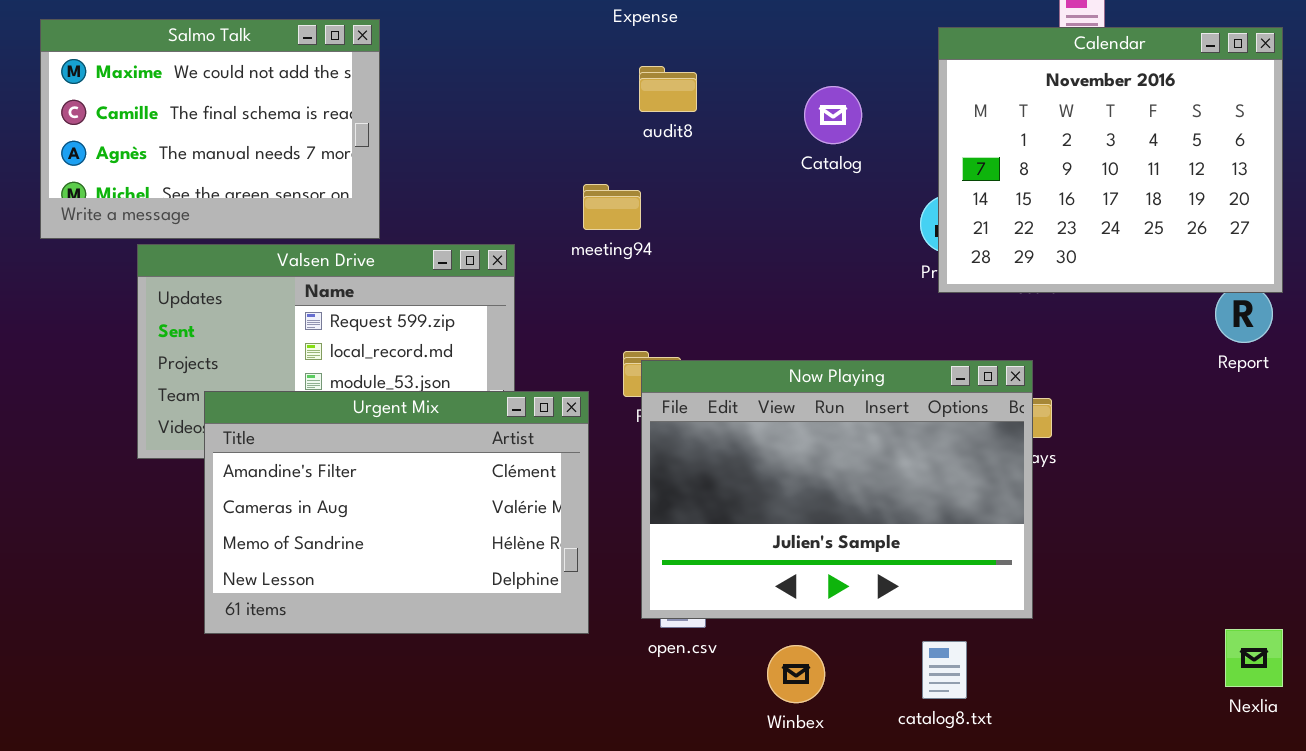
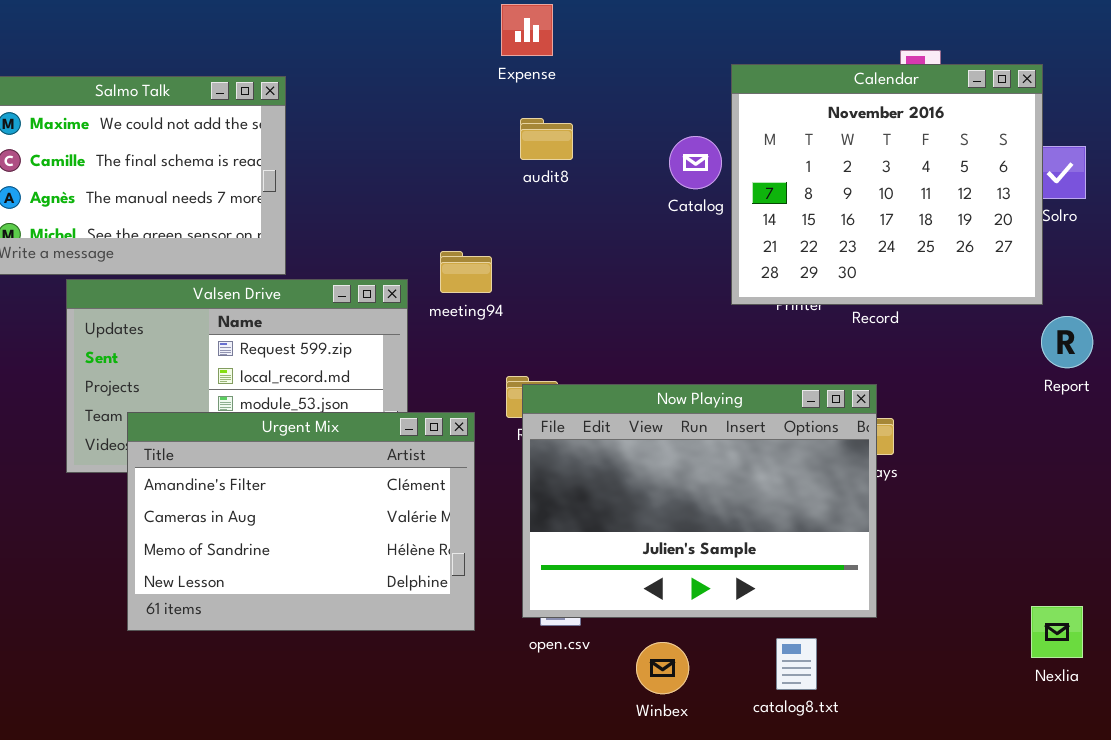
Calendar: [938,27,1283,293] -> [731,64,1043,305], moved
meeting94: [583,184,641,230] -> [440,251,492,293], moved
Nexlia: [1225,629,1283,687] -> [1031,606,1083,658], moved

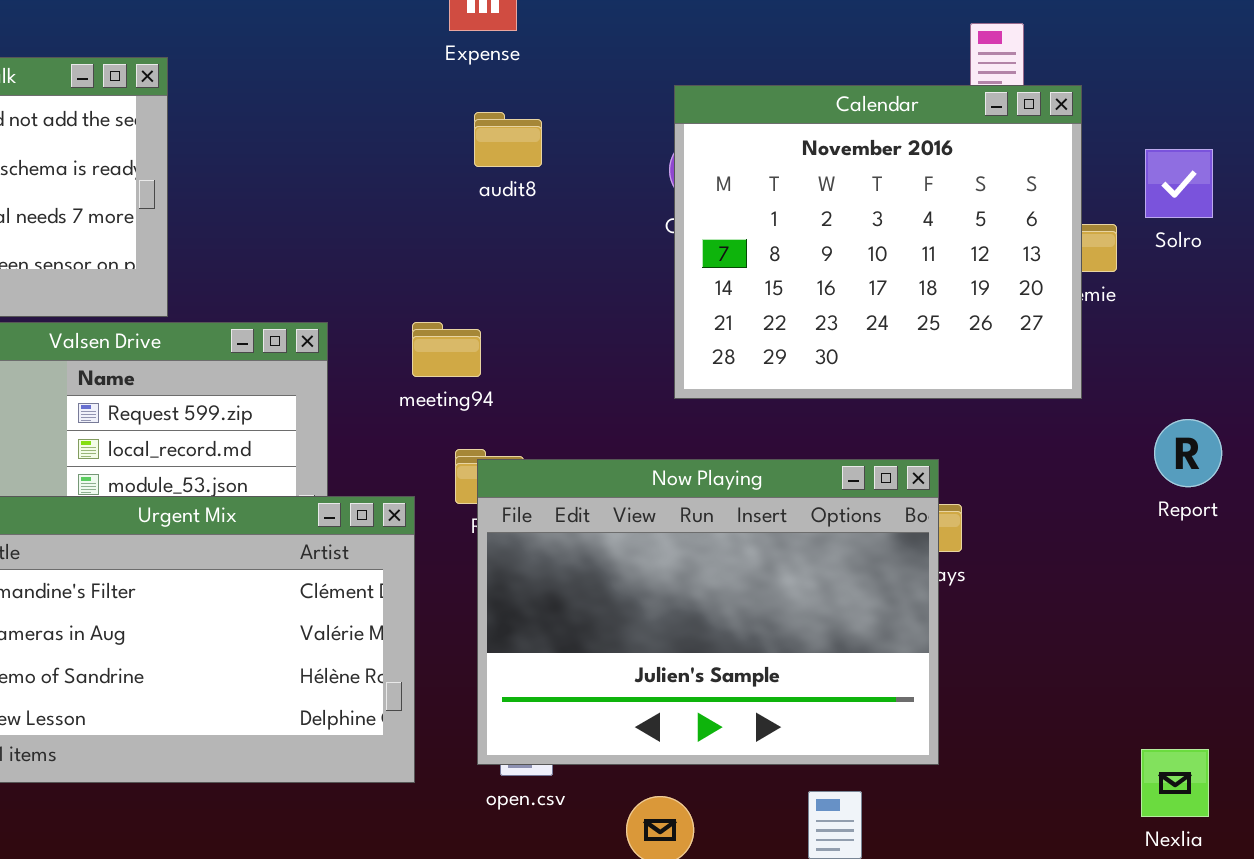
Calendar: [731,64,1043,305] -> [674,85,1082,399], moved
meeting94: [440,251,492,293] -> [412,322,481,377], moved
Report: [1041,316,1093,368] -> [1154,419,1222,487], moved

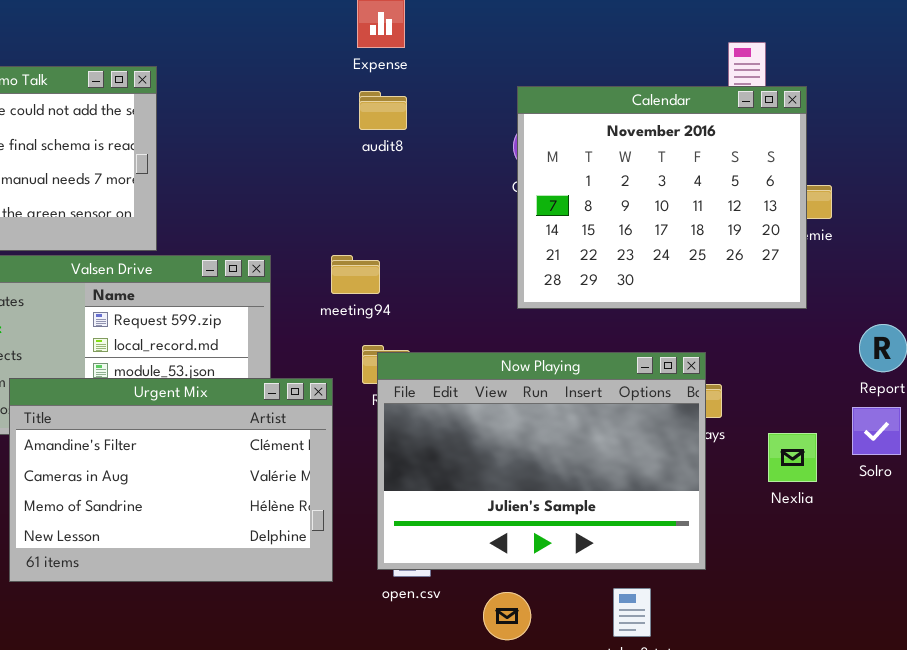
audit8: [474,112,542,167] -> [359,91,407,130], moved
Solro: [1145,149,1213,218] -> [852,407,901,455], moved
Nexlia: [1141,749,1209,817] -> [768,433,817,482], moved

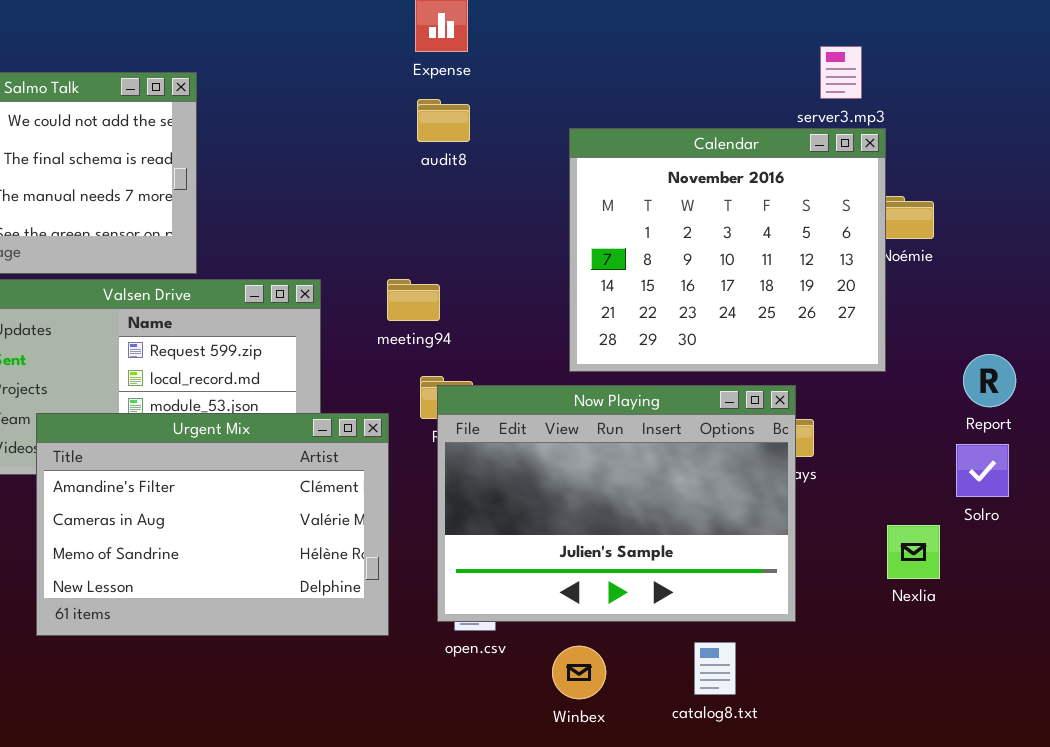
Calendar: [517,86,807,309] -> [569,128,886,372], moved
Nexlia: [768,433,817,482] -> [887,525,940,579], moved

